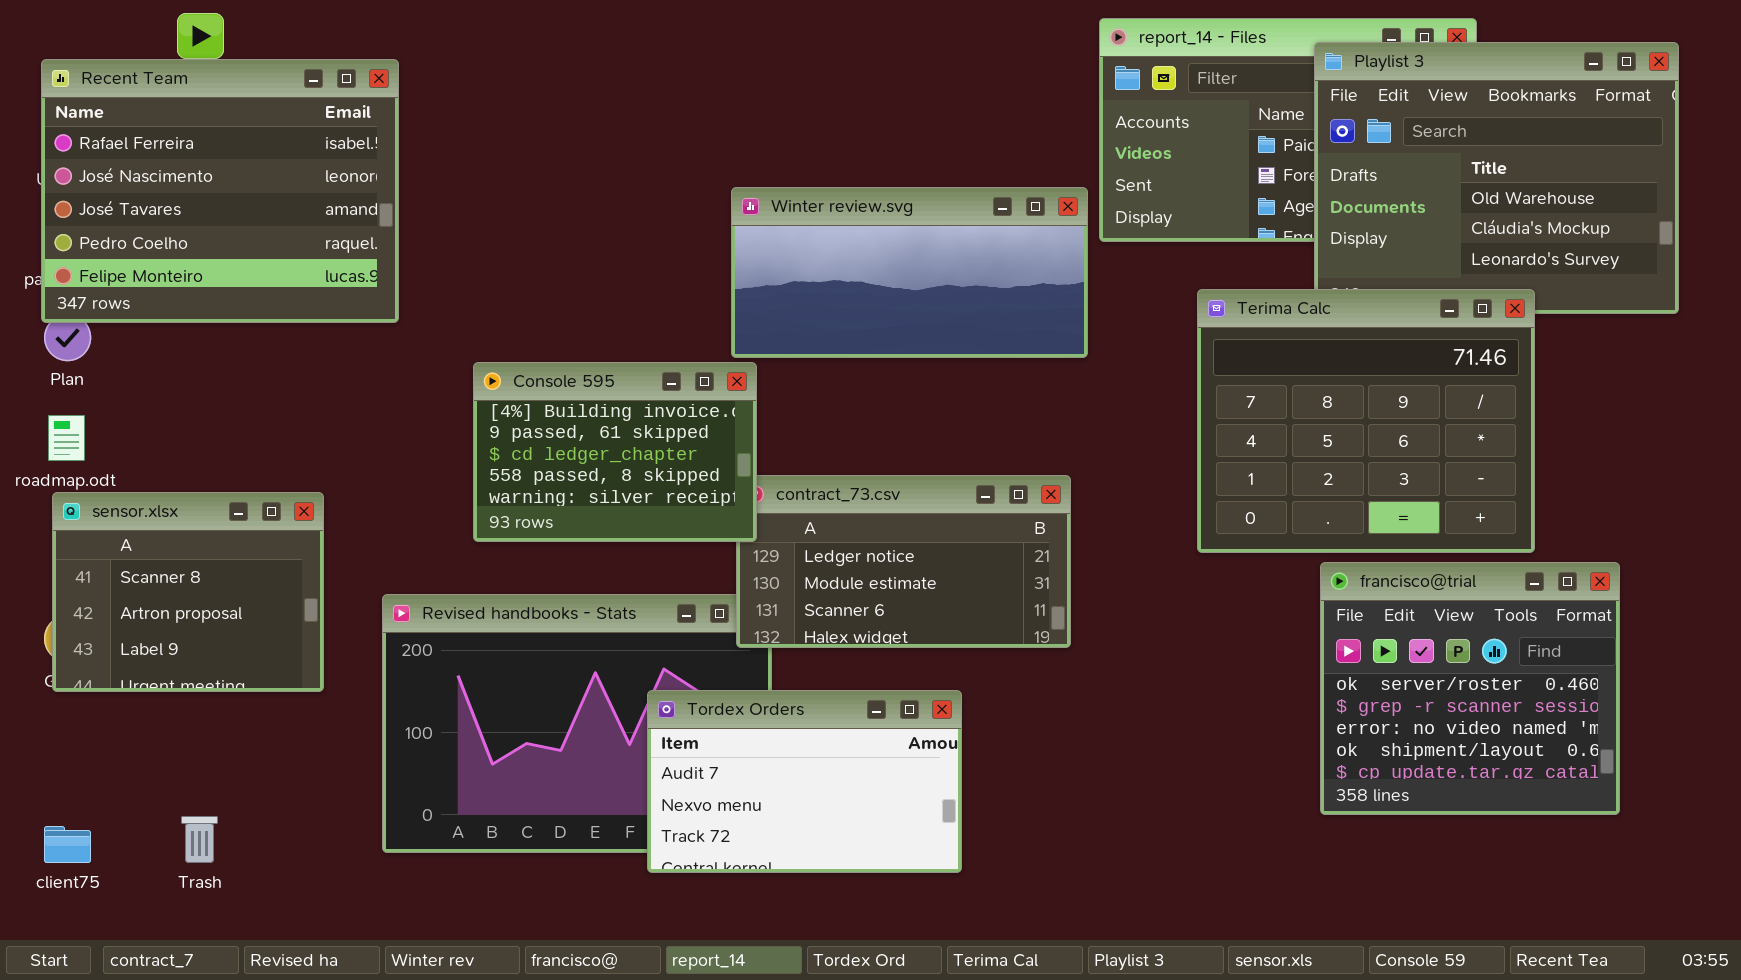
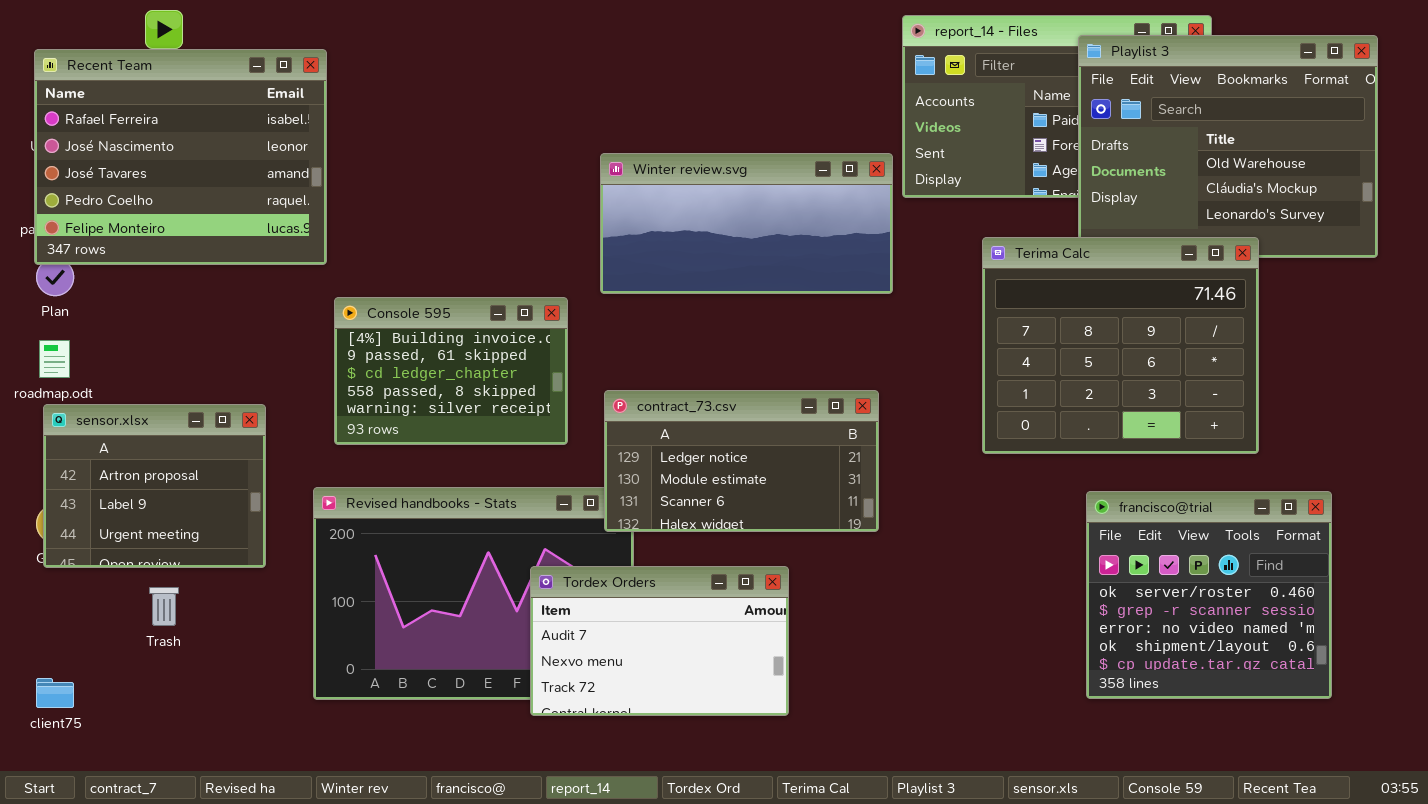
Console 595: [473,362,757,542] -> [334,297,568,445], moved
sensor.xlsx: [52,492,324,692] -> [43,404,266,568], scrolled down 1 row
francisco@trial: [1320,562,1620,815] -> [1086,491,1332,699], moved
Trash: [181,816,218,863] -> [149,587,179,626], moved

